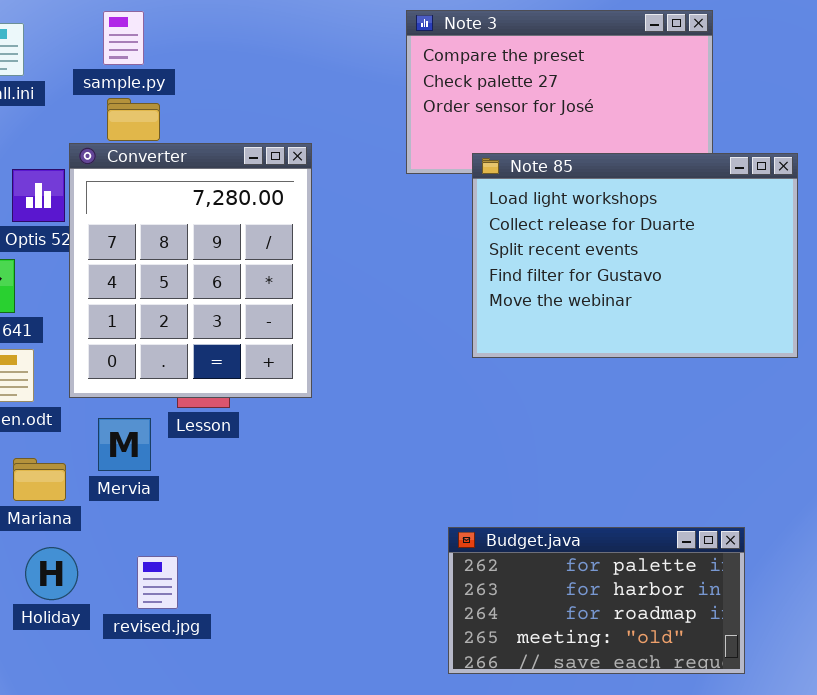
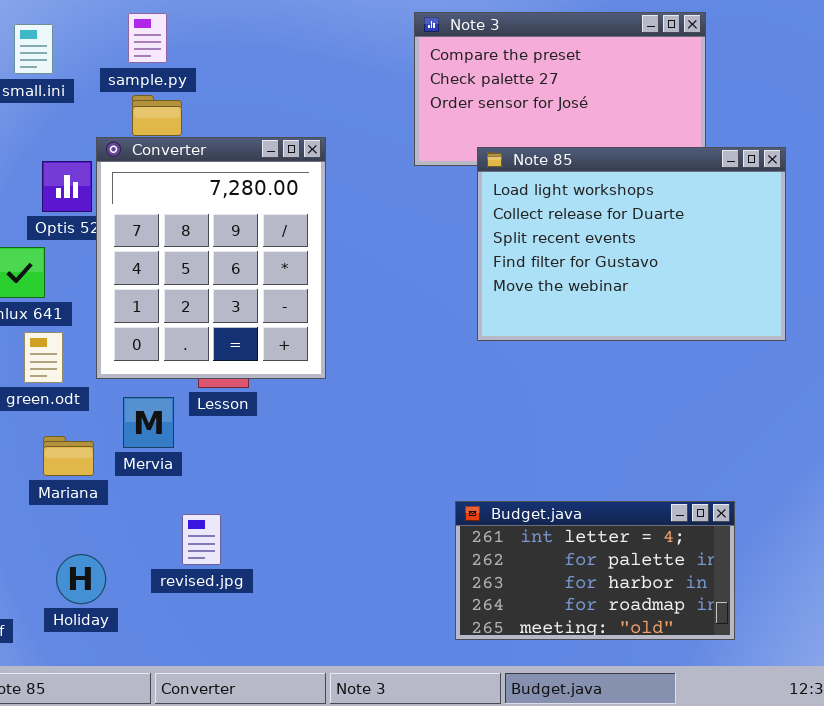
Budget.java: [448,527,745,674] -> [455,501,735,640], scrolled up 1 row
Holiday: [25,547,78,600] -> [56,554,106,604], moved
revised.jpg: [137,556,178,609] -> [182,514,221,565], moved

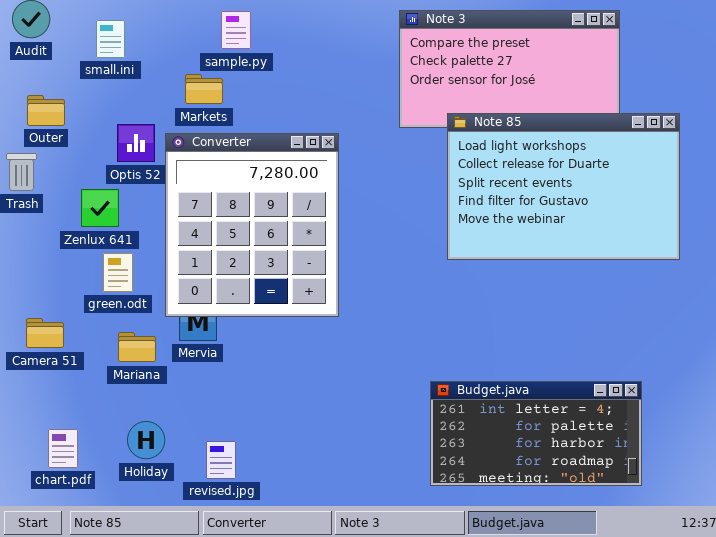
sample.py: [128,13,167,63] -> [221,11,251,49], moved
Converter: [96,137,326,379] -> [165,133,339,317], moved
revised.jpg: [182,514,221,565] -> [206,441,236,479], moved

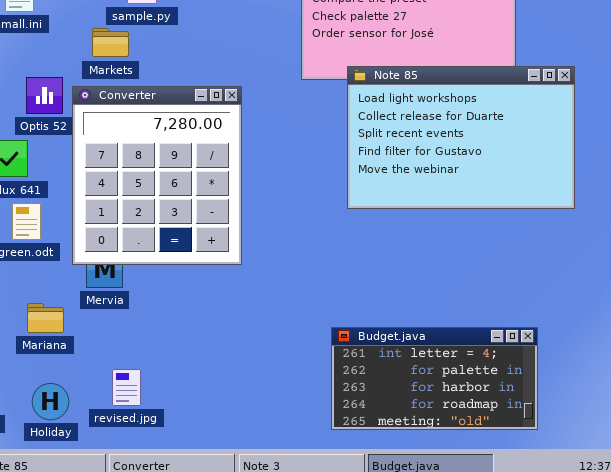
Mariana: [118,332,156,362] -> [27,303,64,333], moved
Holiday: [127,421,165,459] -> [32,383,69,420], moved
revised.jpg: [206,441,236,479] -> [112,369,141,406], moved

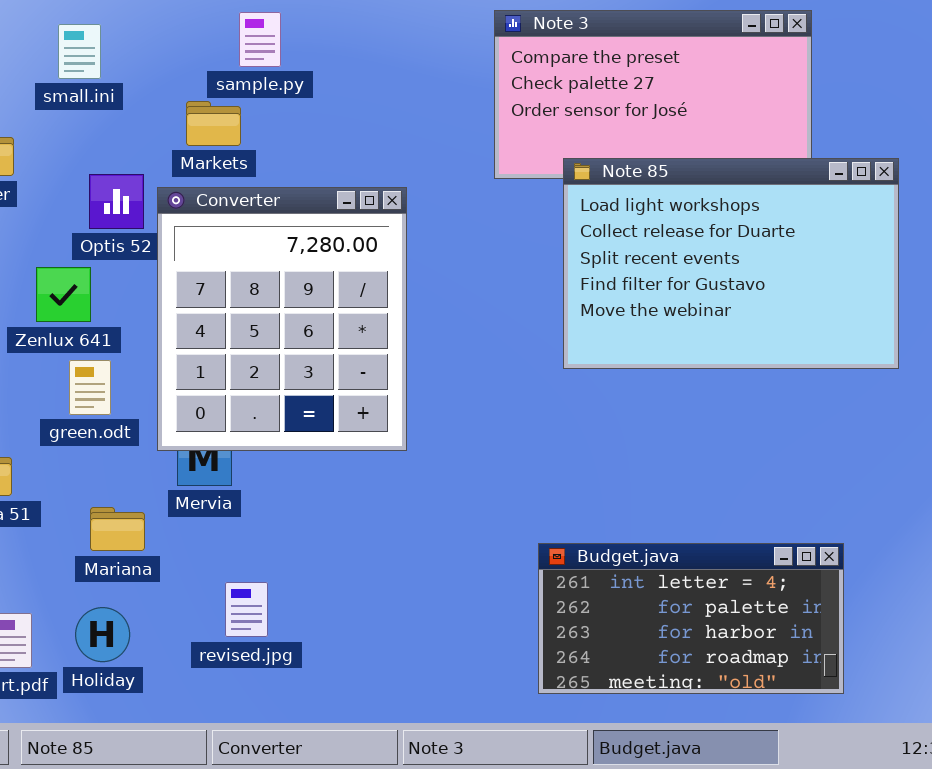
revised.jpg: [112,369,141,406] -> [225,582,268,637], moved
Holiday: [32,383,69,420] -> [75,607,130,662], moved

